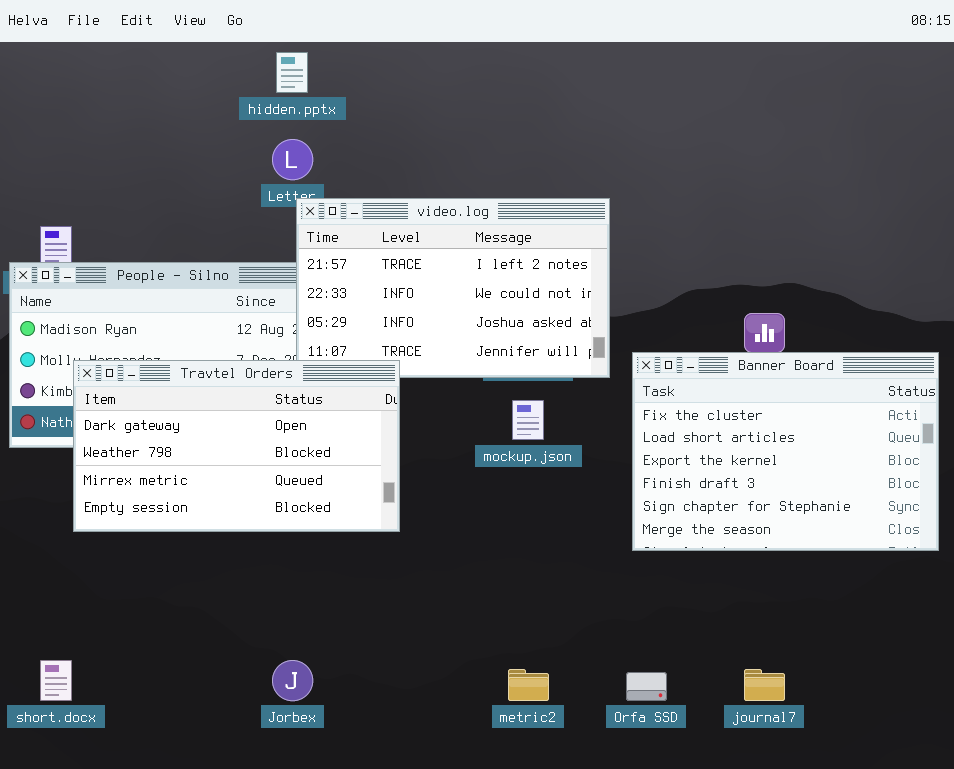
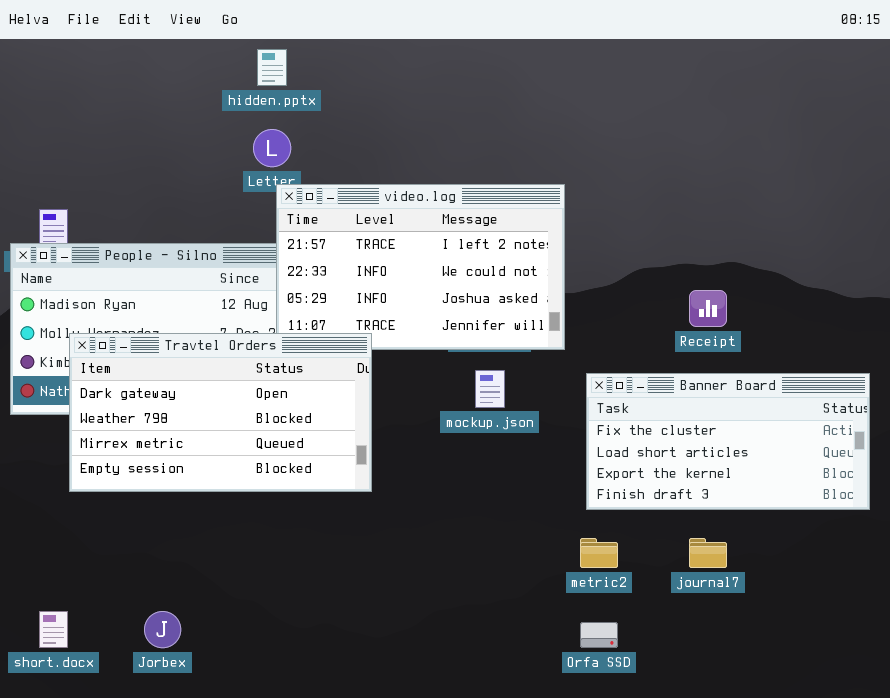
Banner Board: [632,352,939,551] -> [586,373,870,510], resized
Jorbex: [272,660,313,701] -> [144,611,181,648], moved
metric2: [508,669,549,701] -> [580,538,618,568], moved
journal7: [744,669,785,701] -> [689,538,727,568], moved

